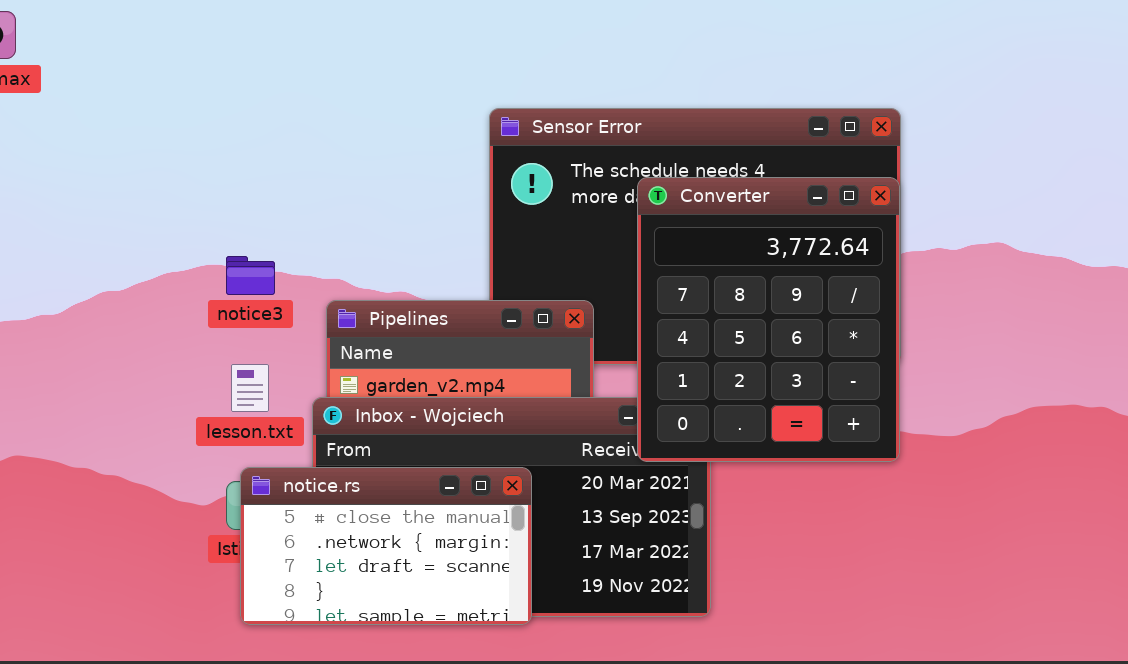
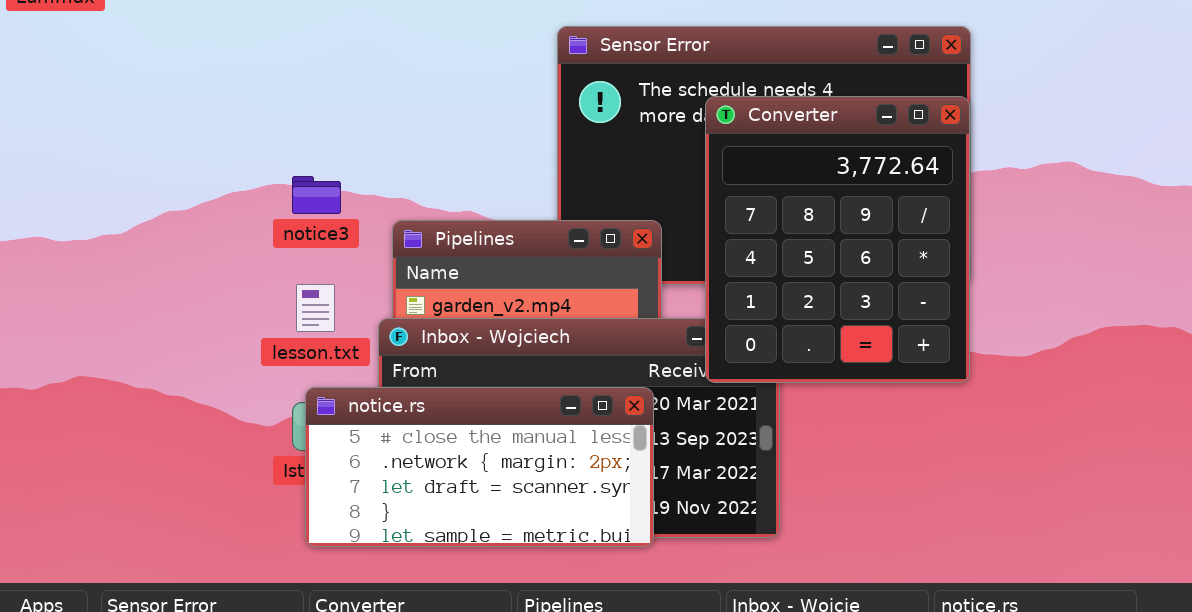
notice.rs: [240,467,532,625] -> [305,387,654,547], resized

